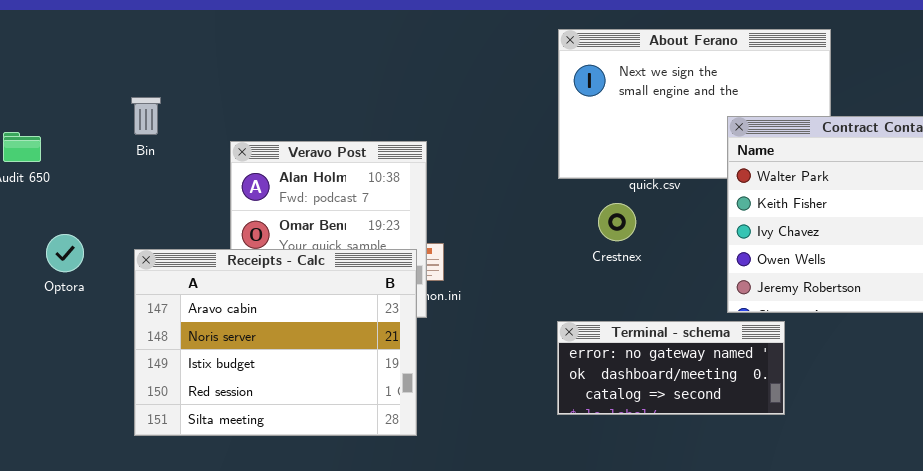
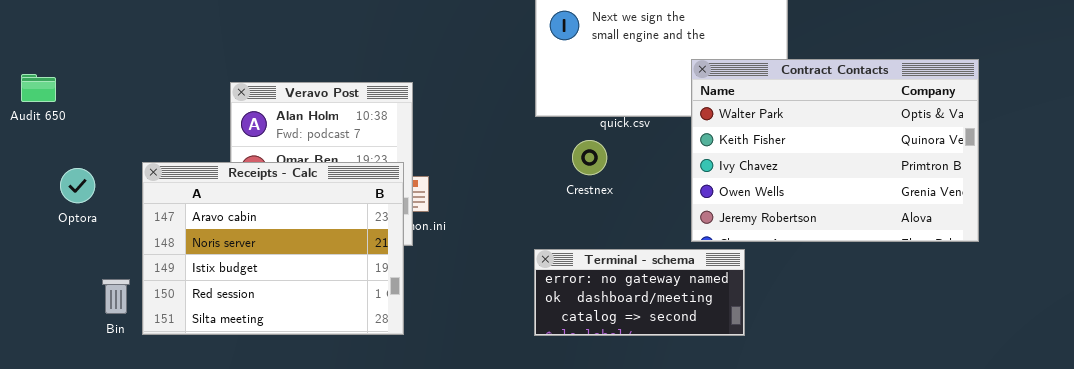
Bin: [131,97,161,135] -> [102,279,130,314], moved
Receipts - Calc: [134,249,417,436] -> [142,162,404,335], moved

